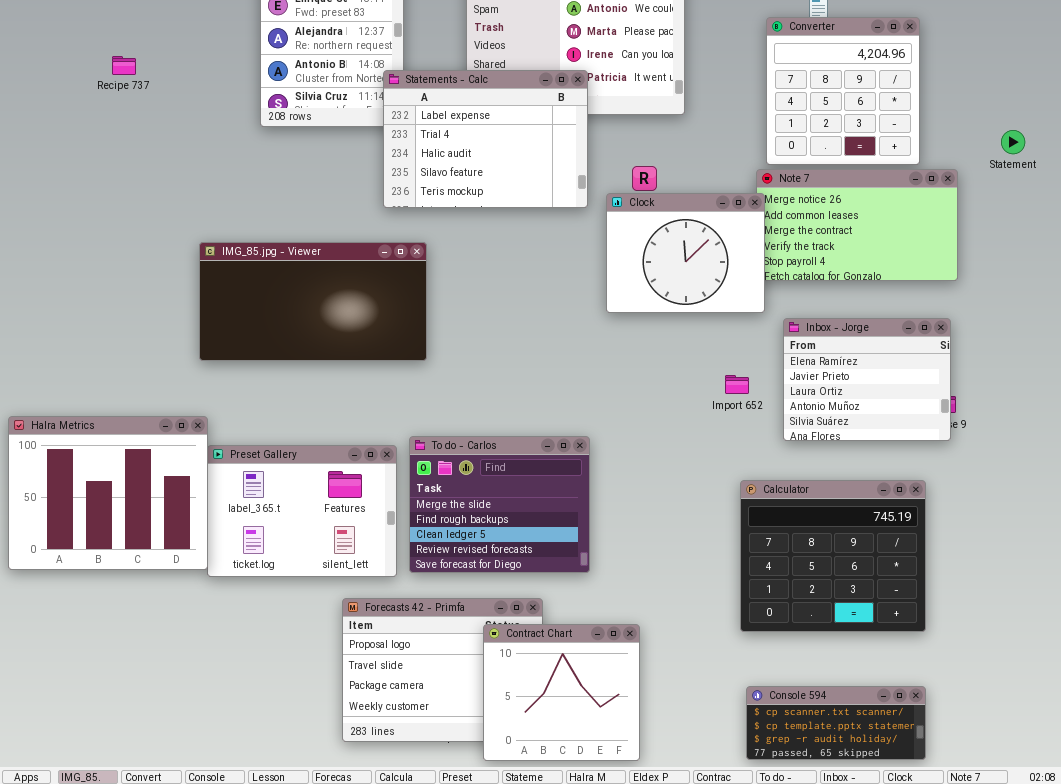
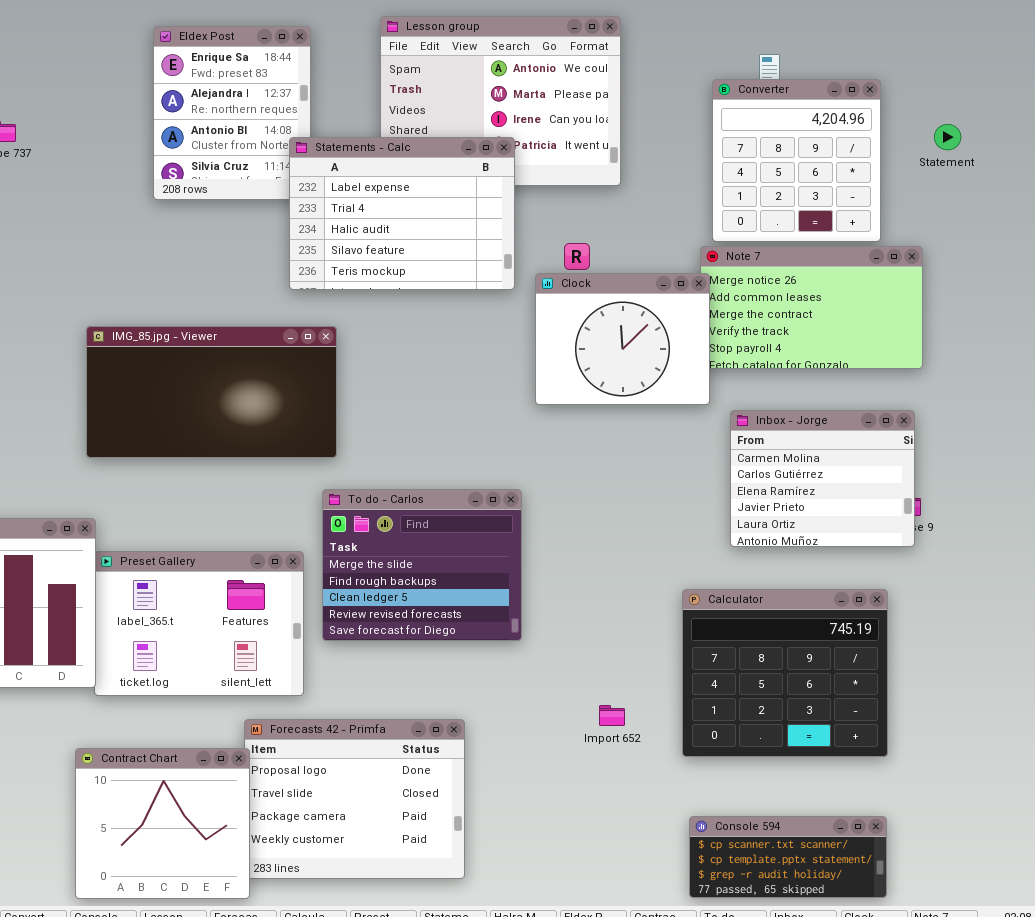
Statement: [1001,130,1025,154] -> [934,124,961,150], moved
Inbox - Jorge: [783,318,951,441] -> [730,410,915,547], scrolled up 2 rows
Import 652: [725,375,749,394] -> [599,705,625,726], moved
To do - Carlos: [409,436,590,573] -> [322,489,522,641], moved
Contract Chart: [483,624,640,761] -> [75,748,250,899], moved

